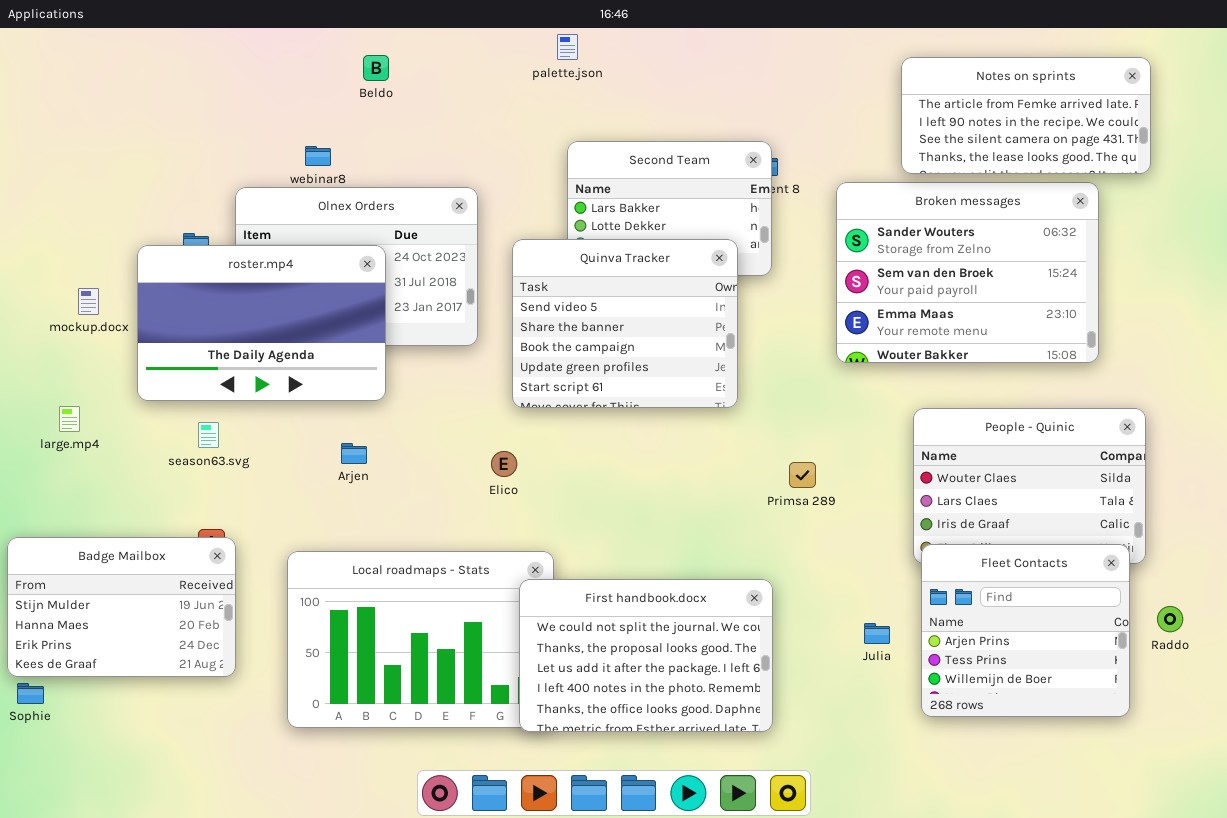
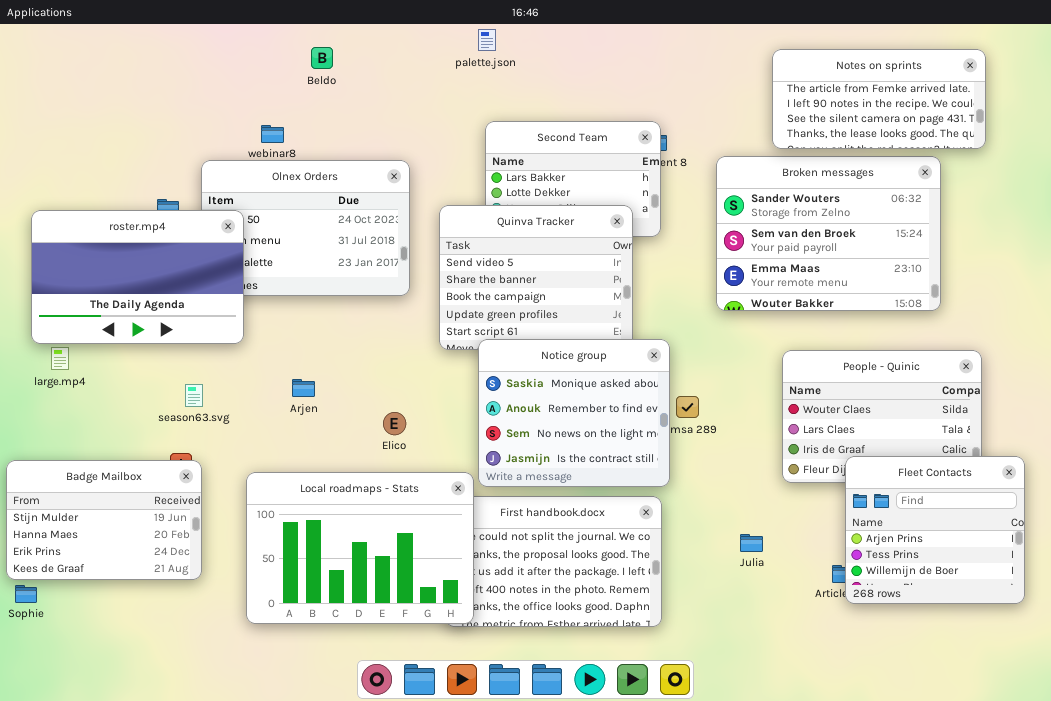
roster.mp4: [137,245,386,401] -> [31,210,244,344], moved
Notice group: none -> [478,339,670,487], opened
season63.svg: [198,422,219,448] -> [185,384,203,407], moved
Elico: [491,451,517,477] -> [383,412,406,435], moved
Fleet Contacts: [921,544,1130,717] -> [845,456,1025,604], moved
Local roadmaps - Stats: [287,551,554,728] -> [246,472,474,624], raised

